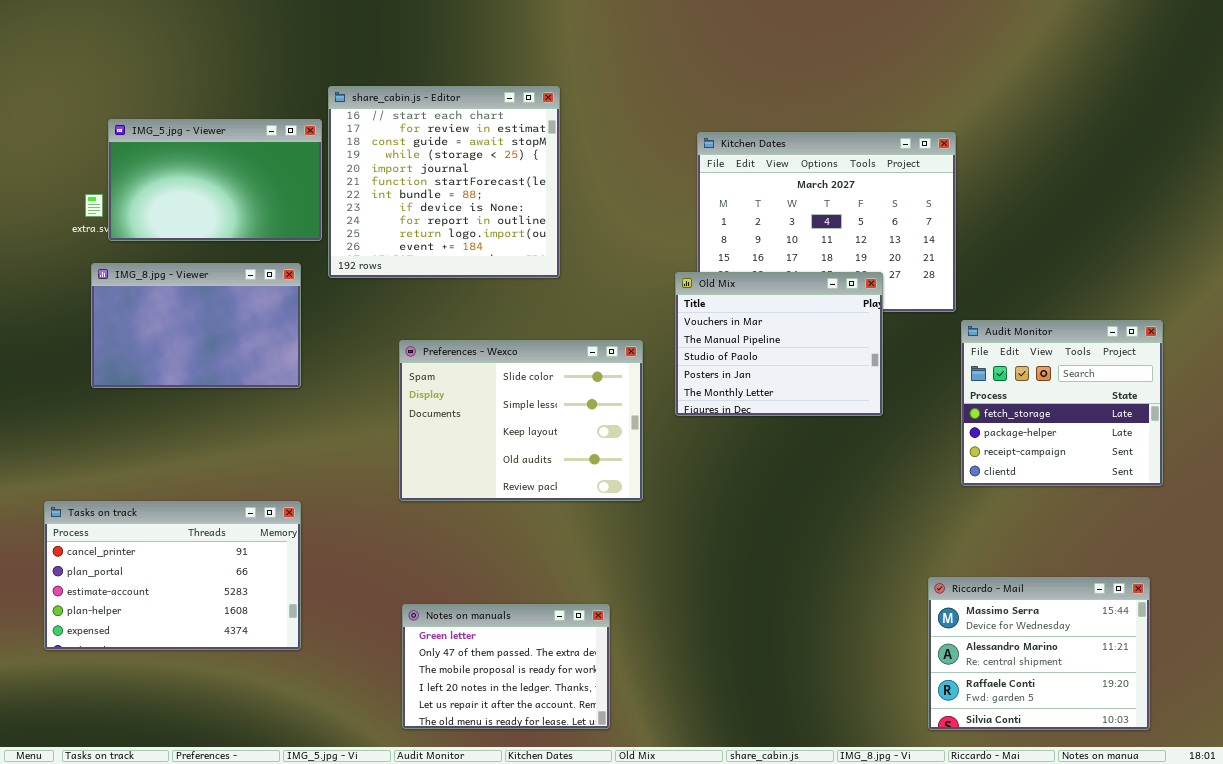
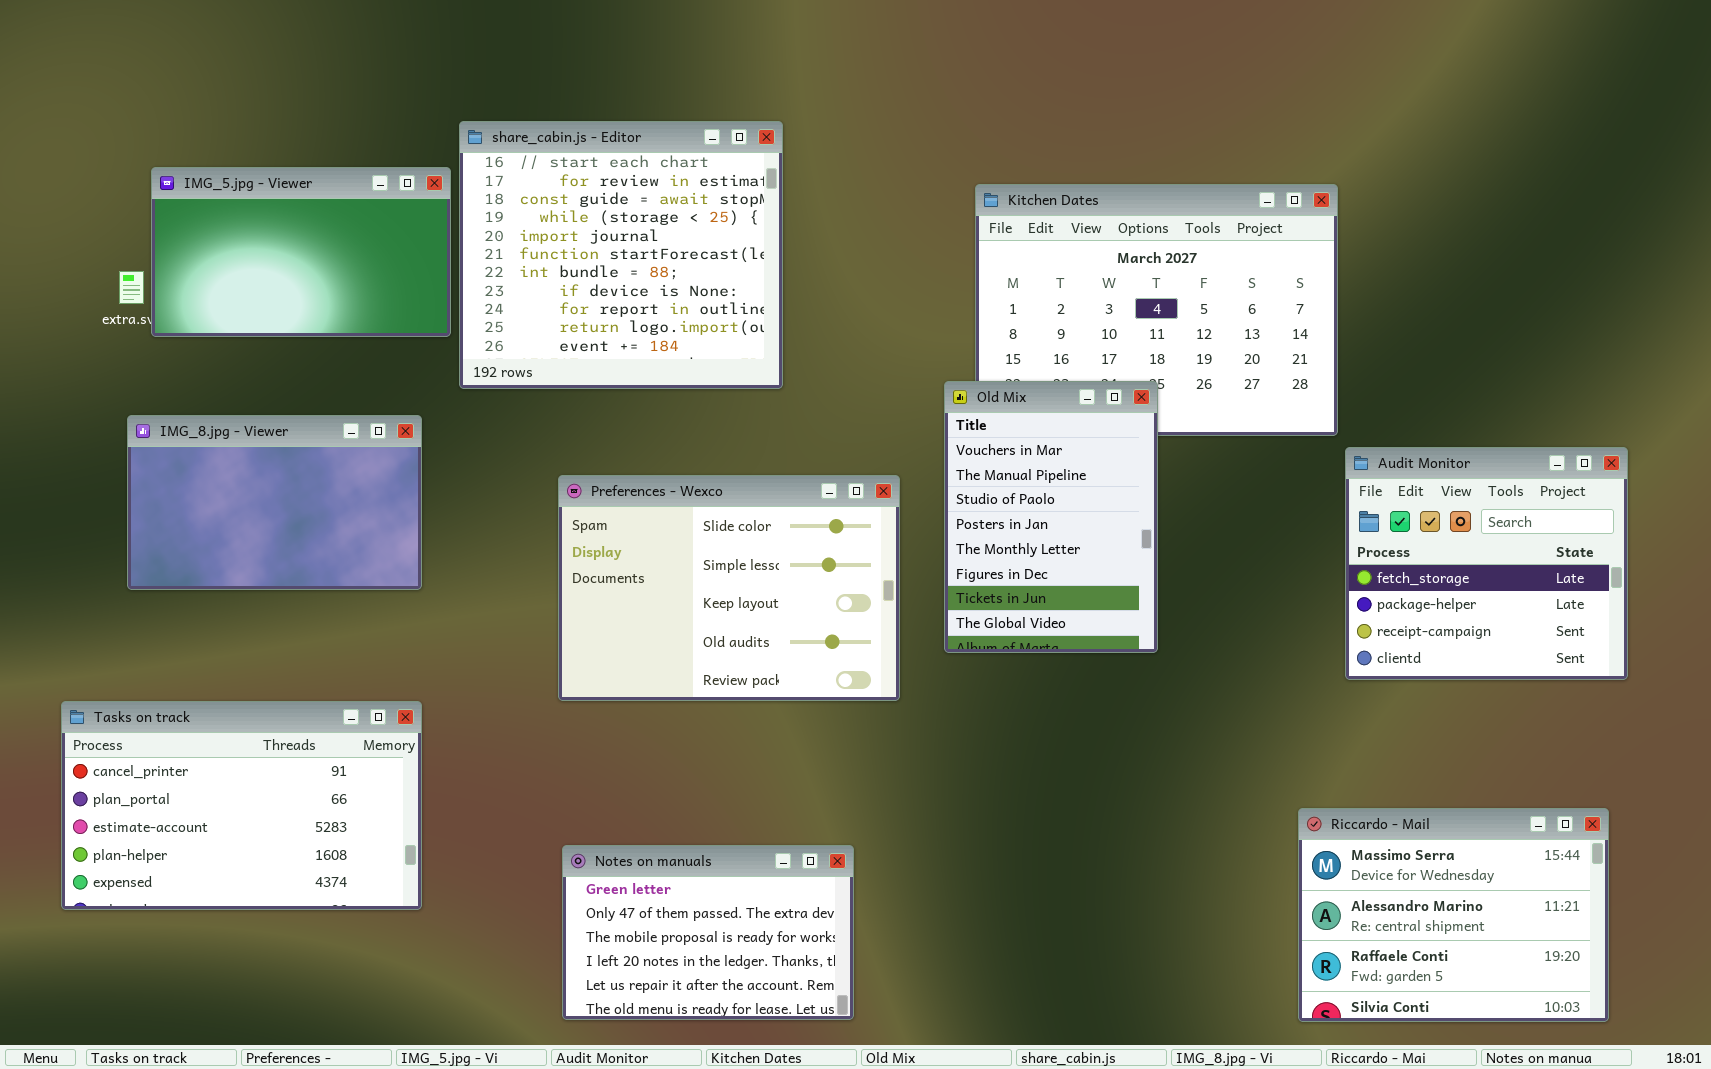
IMG_8.jpg - Viewer: [91,263,301,388] -> [127,415,422,590], moved
Old Mix: [675,272,883,416] -> [944,381,1158,653], resized

